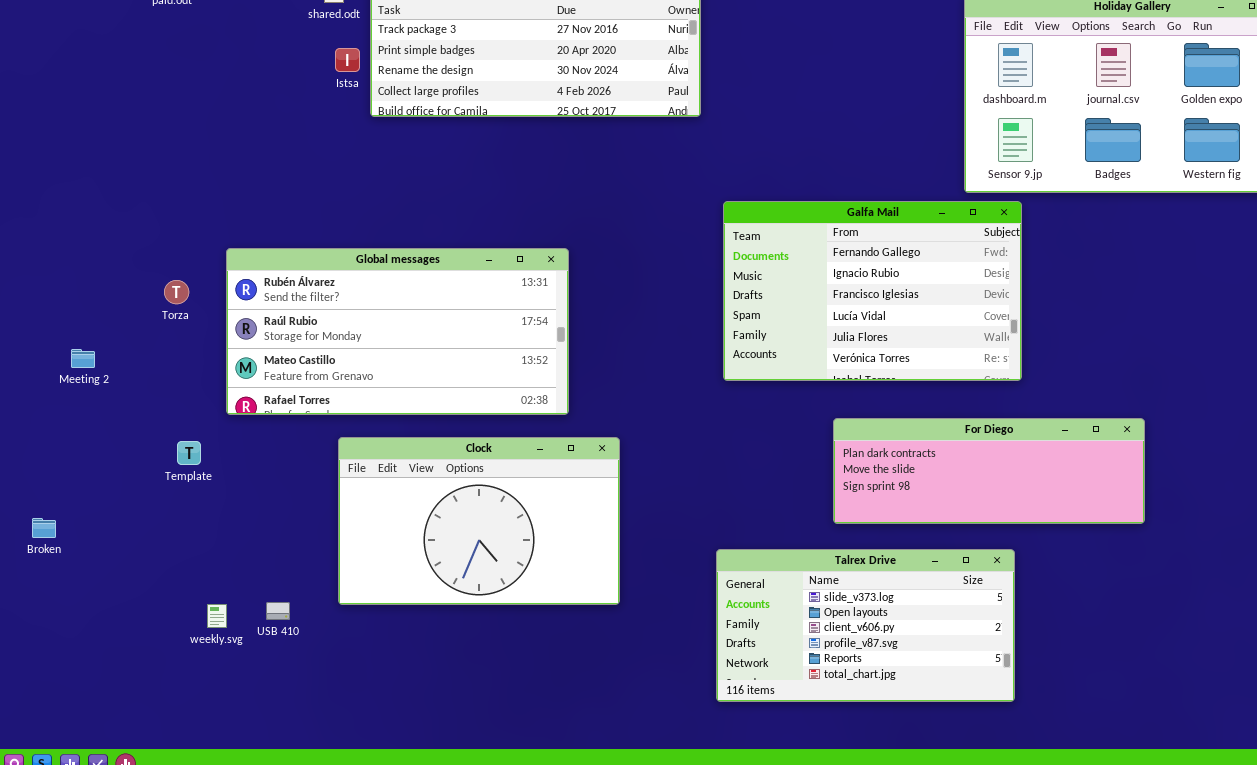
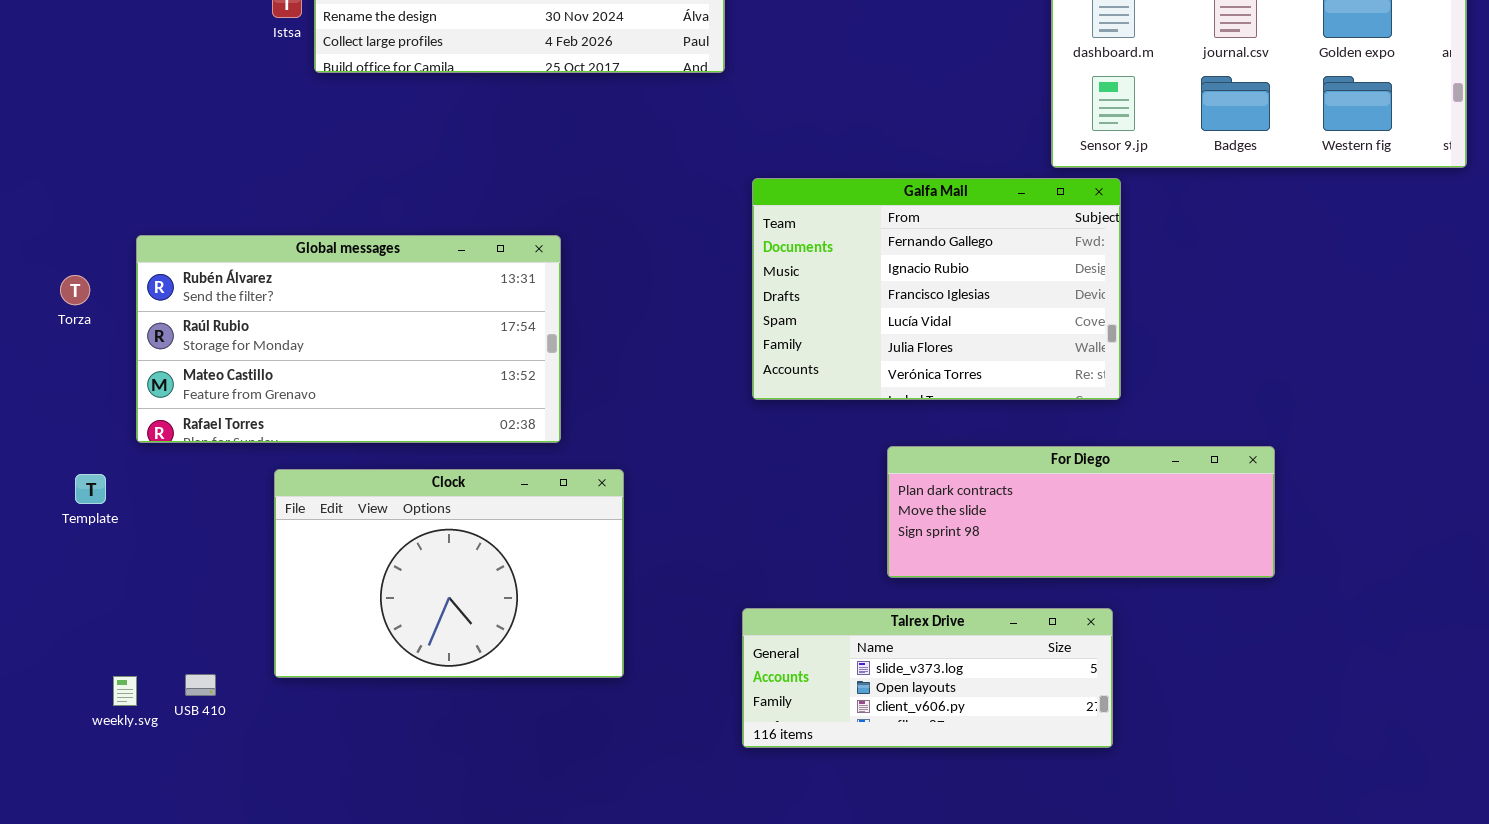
Talrex Drive: [716,549,1015,702] -> [742,608,1113,748], resized

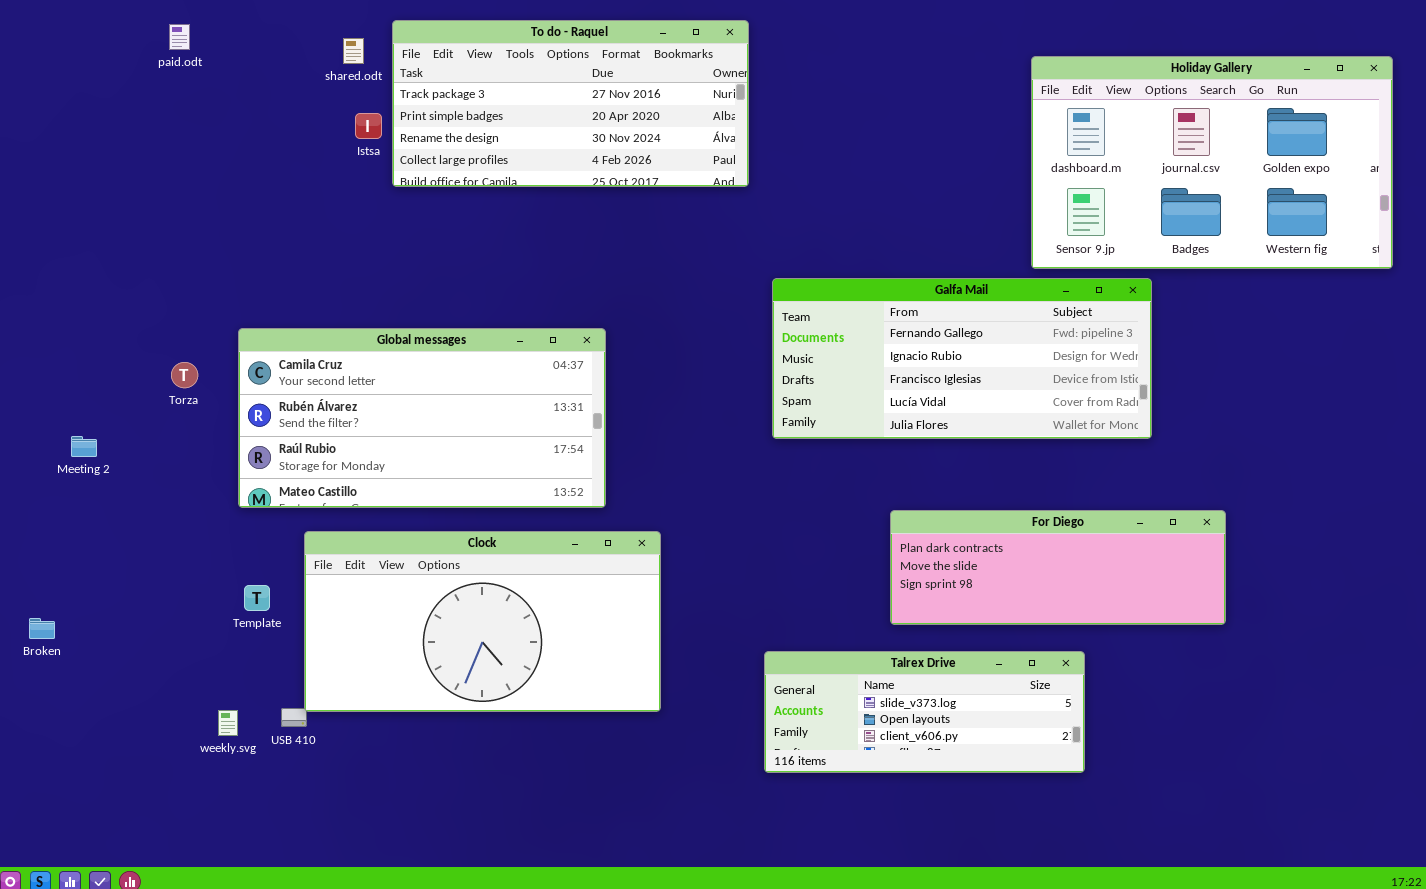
Galfa Mail: [752,178,1121,400] -> [772,278,1152,439], resized
Global messages: [136,235,561,443] -> [238,328,606,508], scrolled up 1 row
Clock: [274,469,624,678] -> [304,531,661,712], resized
Template: [75,474,106,504] -> [244,585,270,611], moved

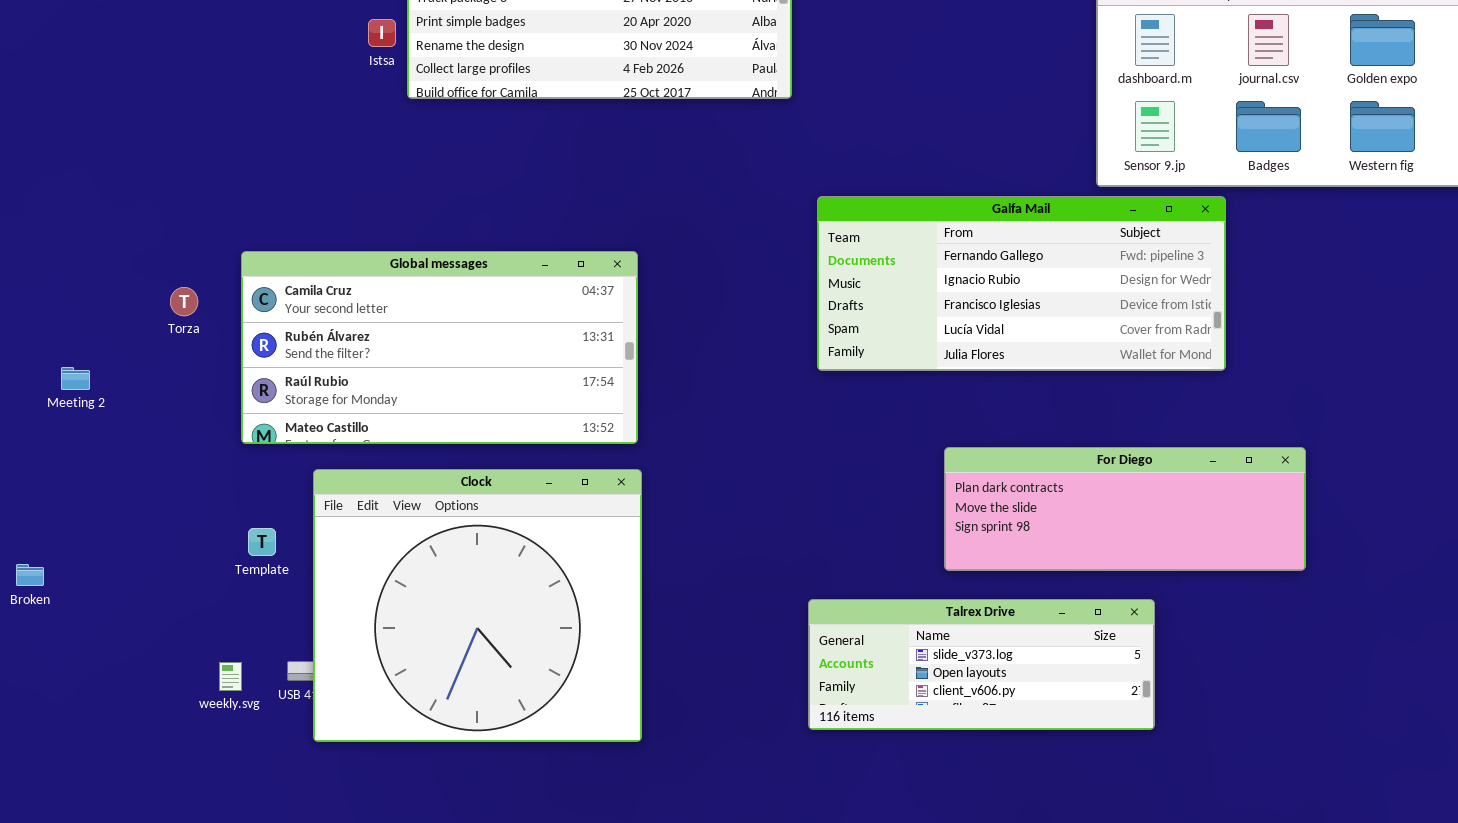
Clock: [304,531,661,712] -> [313,469,642,742], resized

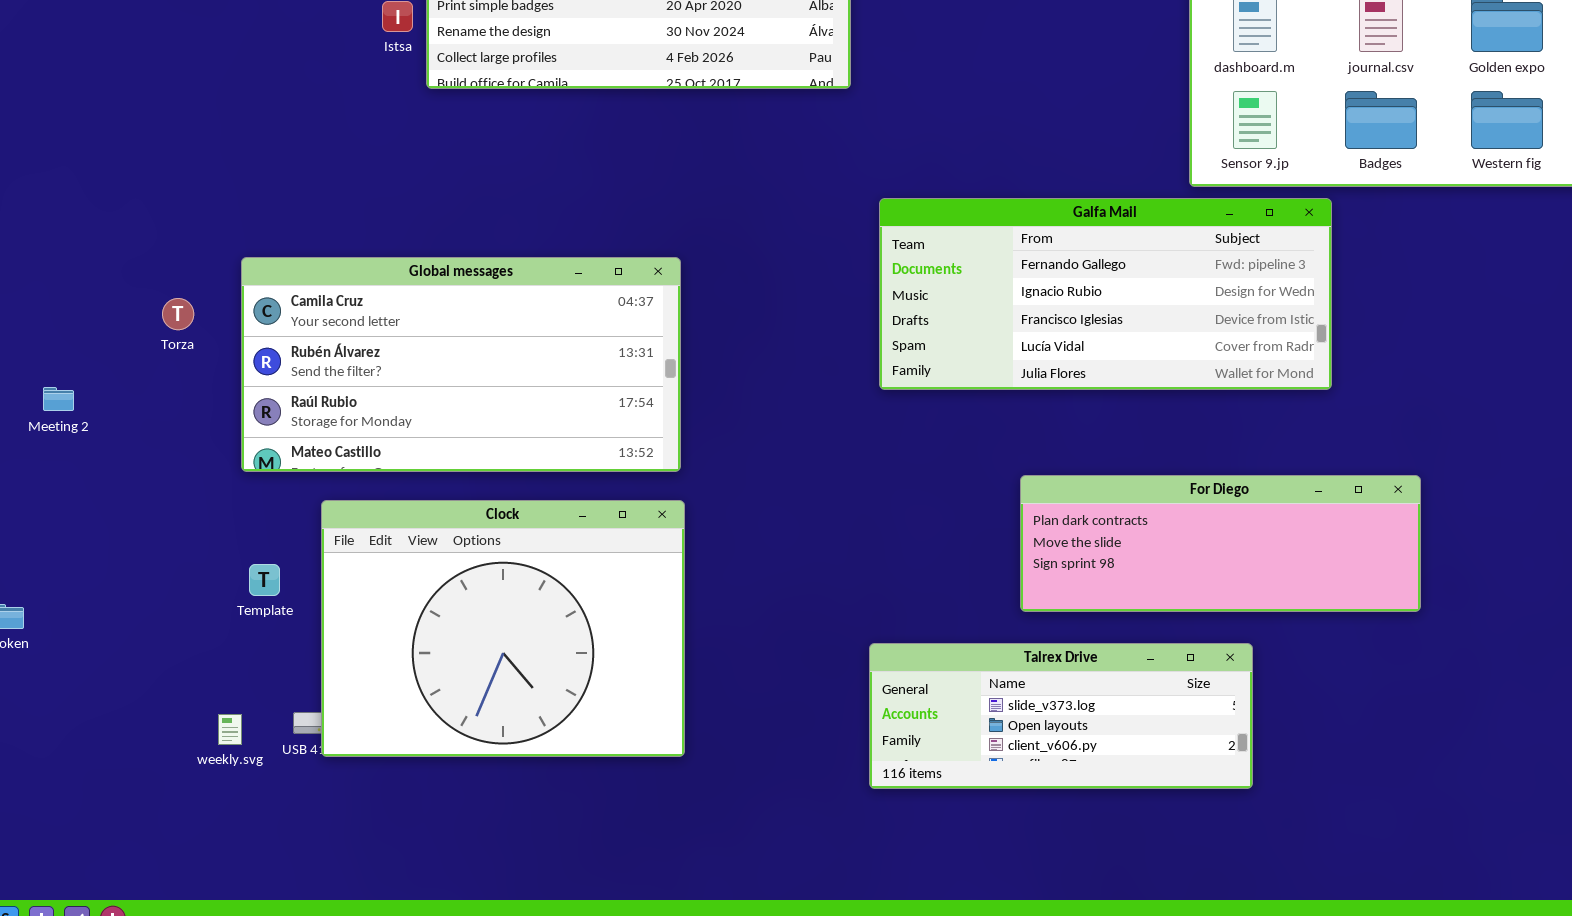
Clock: [313,469,642,742] -> [321,500,685,757], resized

